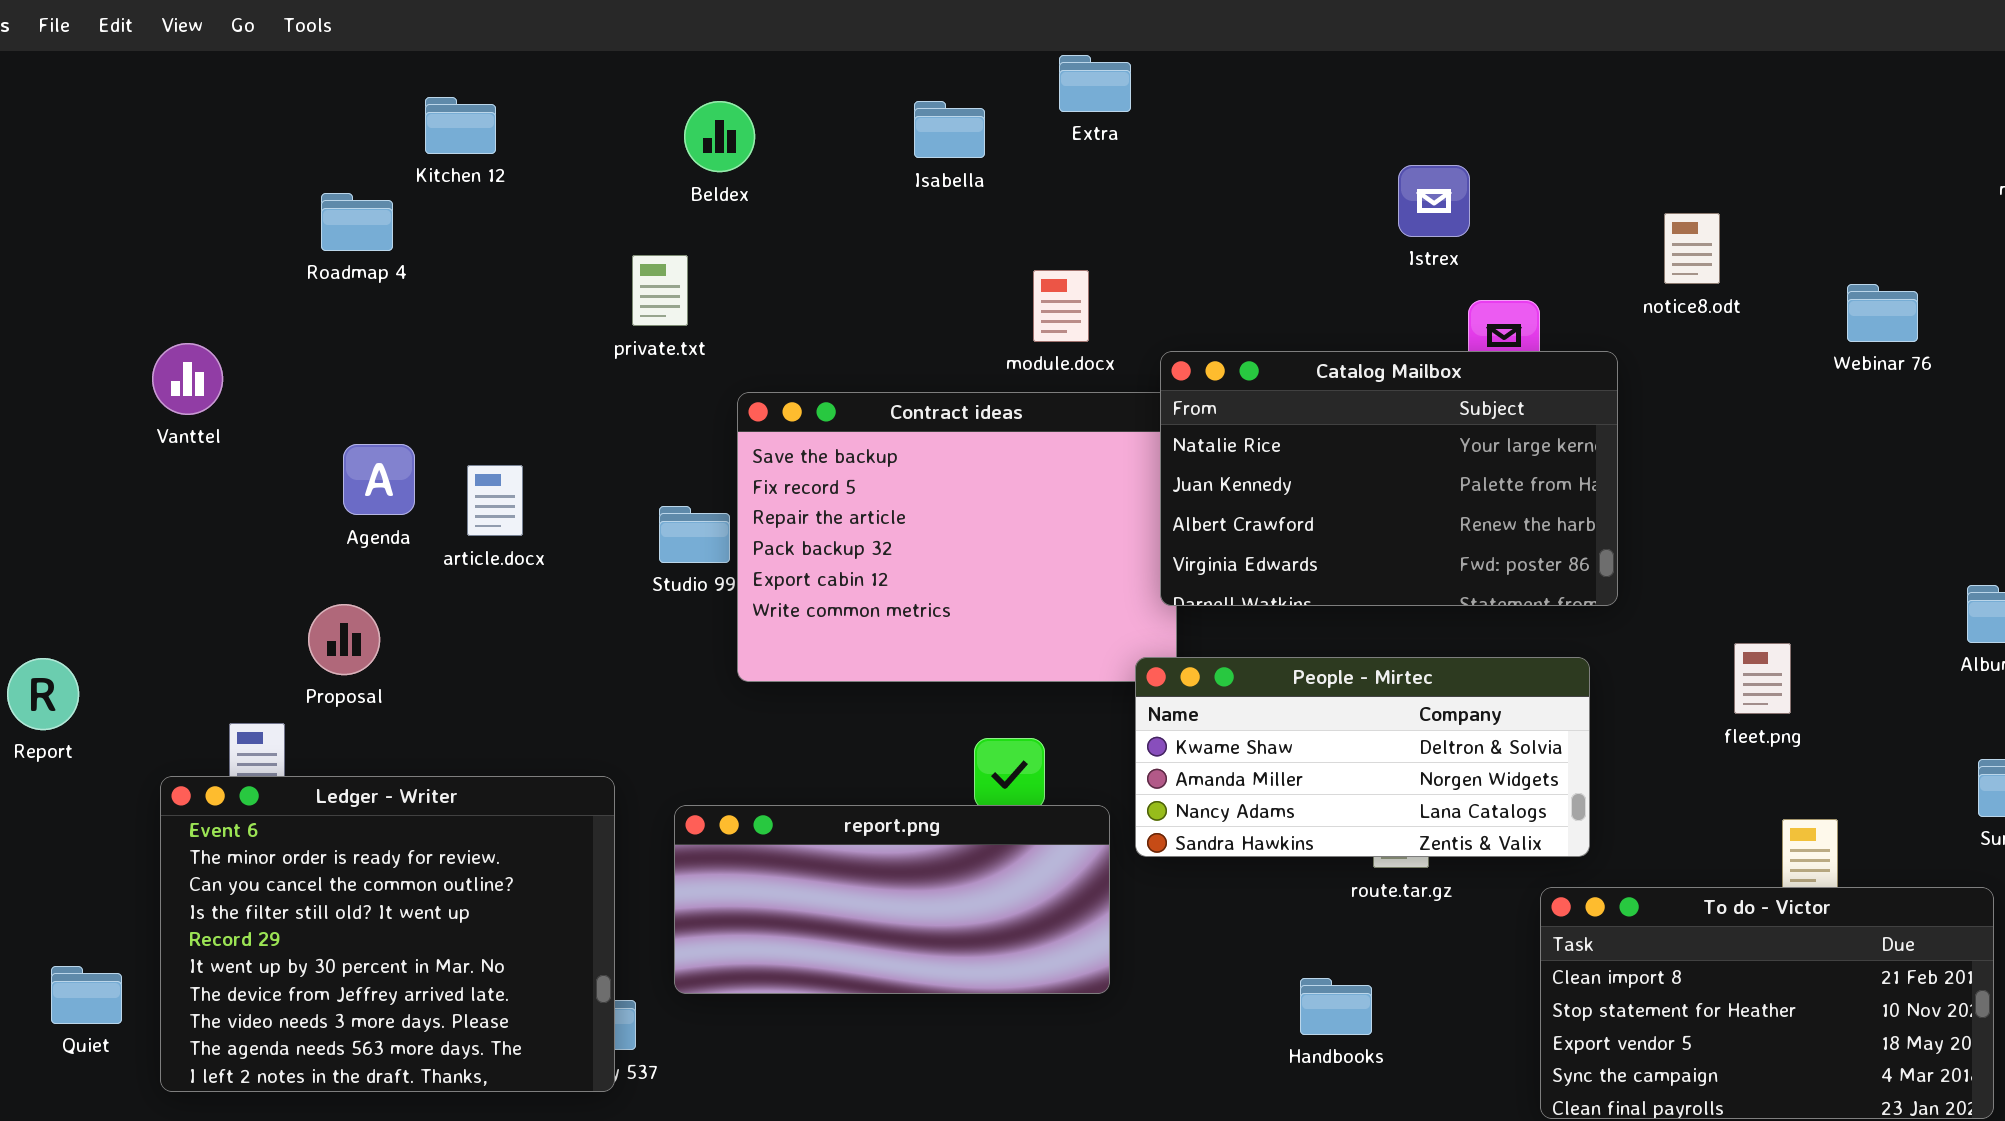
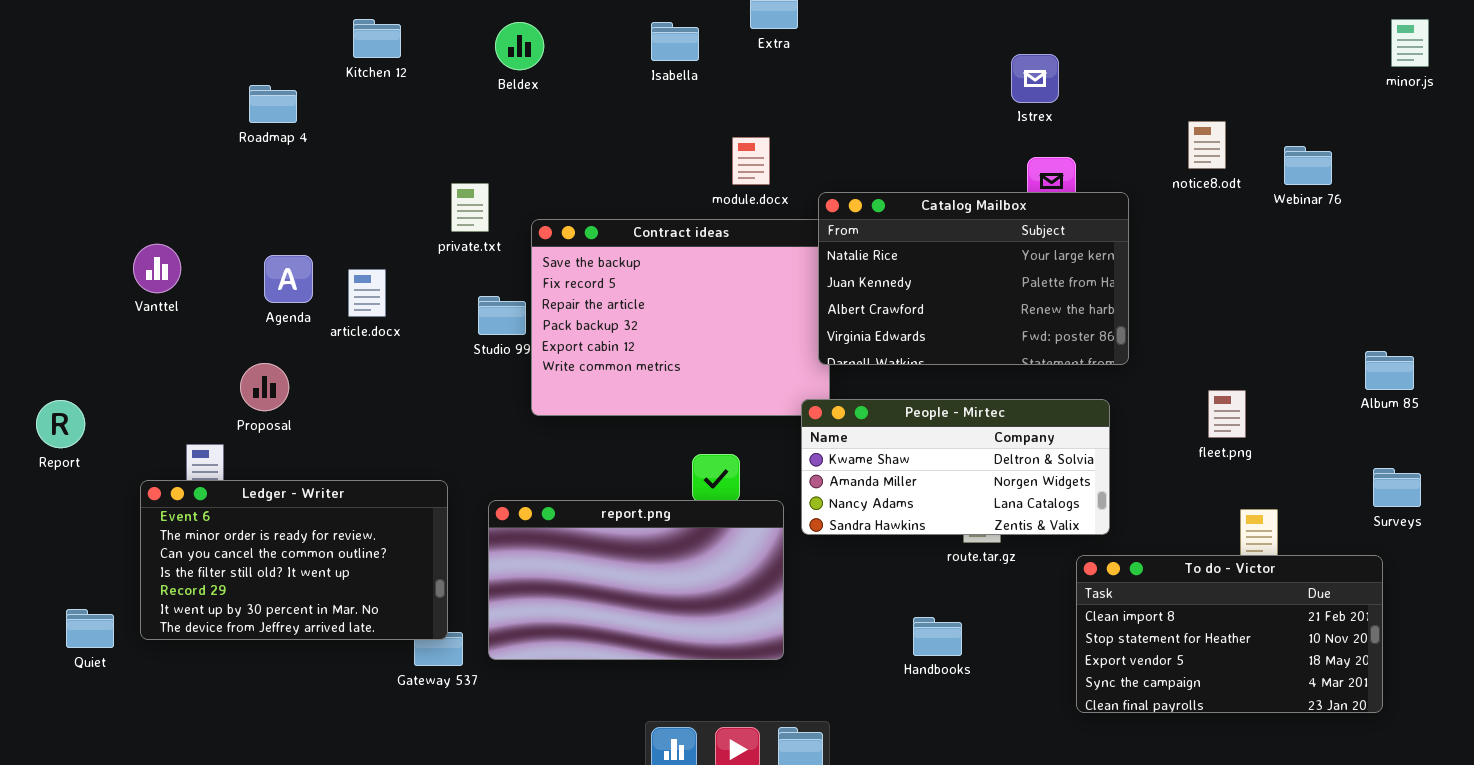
Kitchen 12: [425,97,496,154] -> [353,19,401,58], moved
Istrex: [1398,165,1470,237] -> [1011,54,1059,103], moved
notice8.odt: [1664,213,1720,284] -> [1188,121,1226,169], moved
private.txt: [632,255,688,326] -> [451,183,489,232], moved
Vanttel: [152,343,223,415] -> [133,244,181,293], moved
Ledger - Writer: [160,776,615,1092] -> [140,480,448,640], resized
report.png: [674,805,1110,994] -> [488,500,784,660], resized

